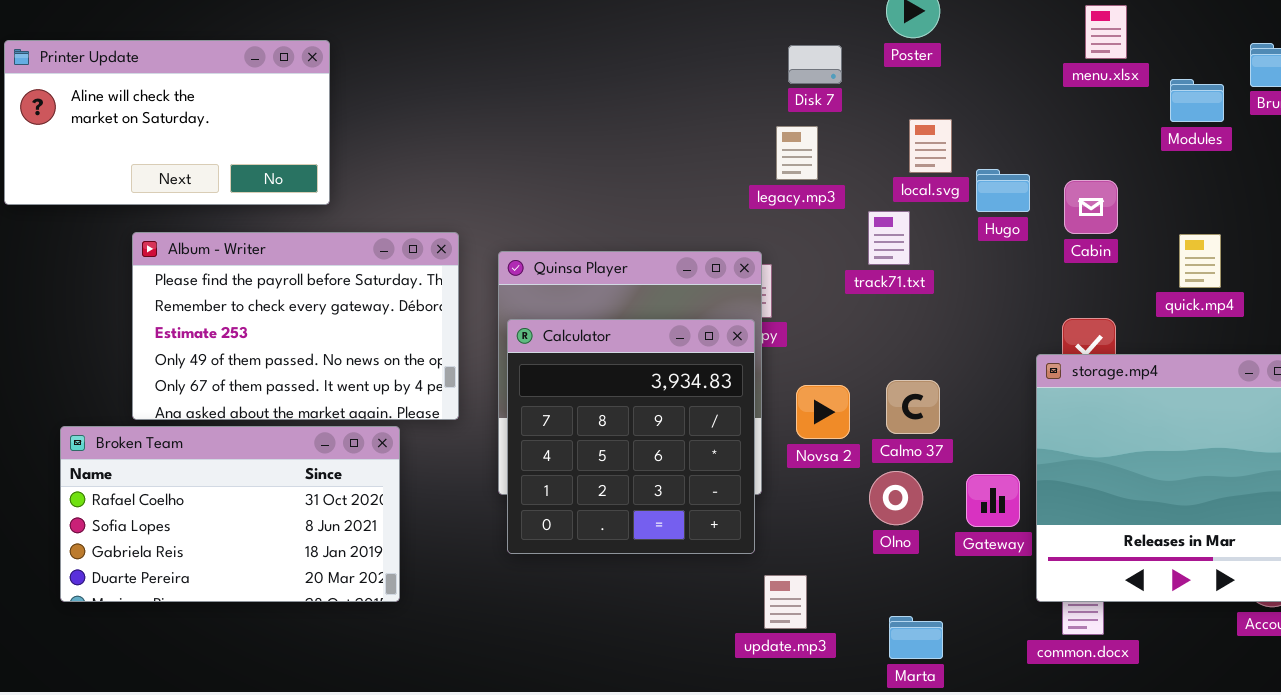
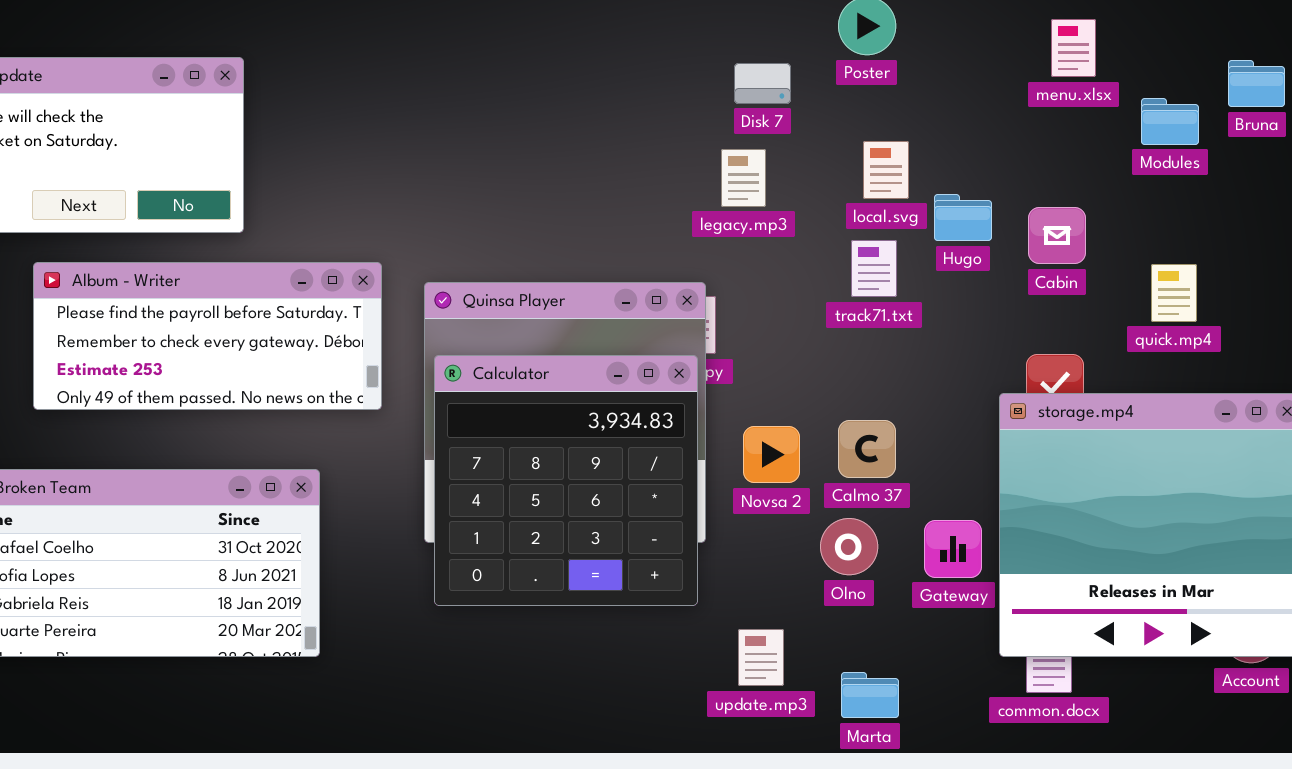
track71.txt: [868,211,910,265] -> [851,240,897,297], moved
Album - Writer: [132,232,459,420] -> [33,262,382,410], resized
update.mp3: [764,575,807,629] -> [738,629,784,686], moved

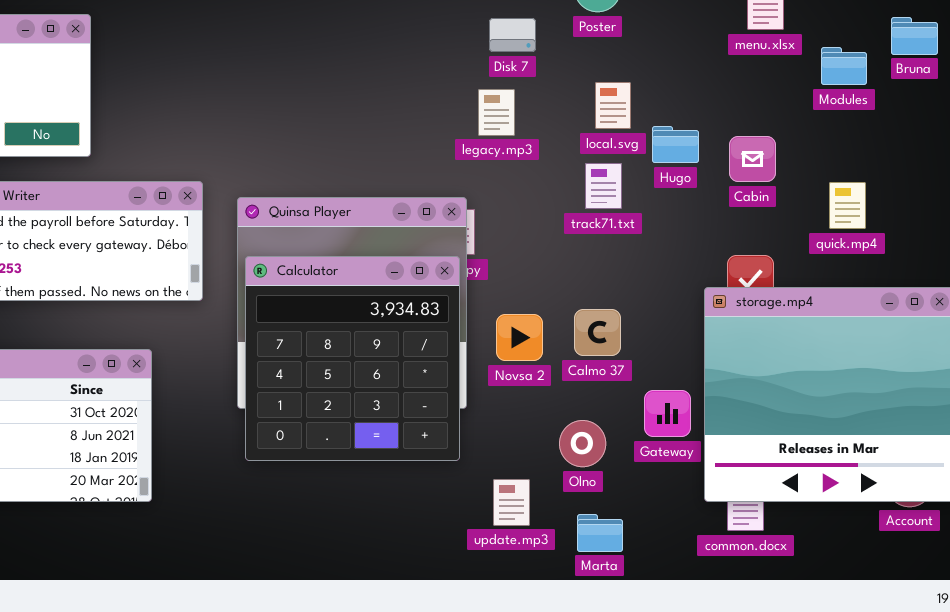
Olno: [820,518,878,575] -> [559,420,606,467], moved

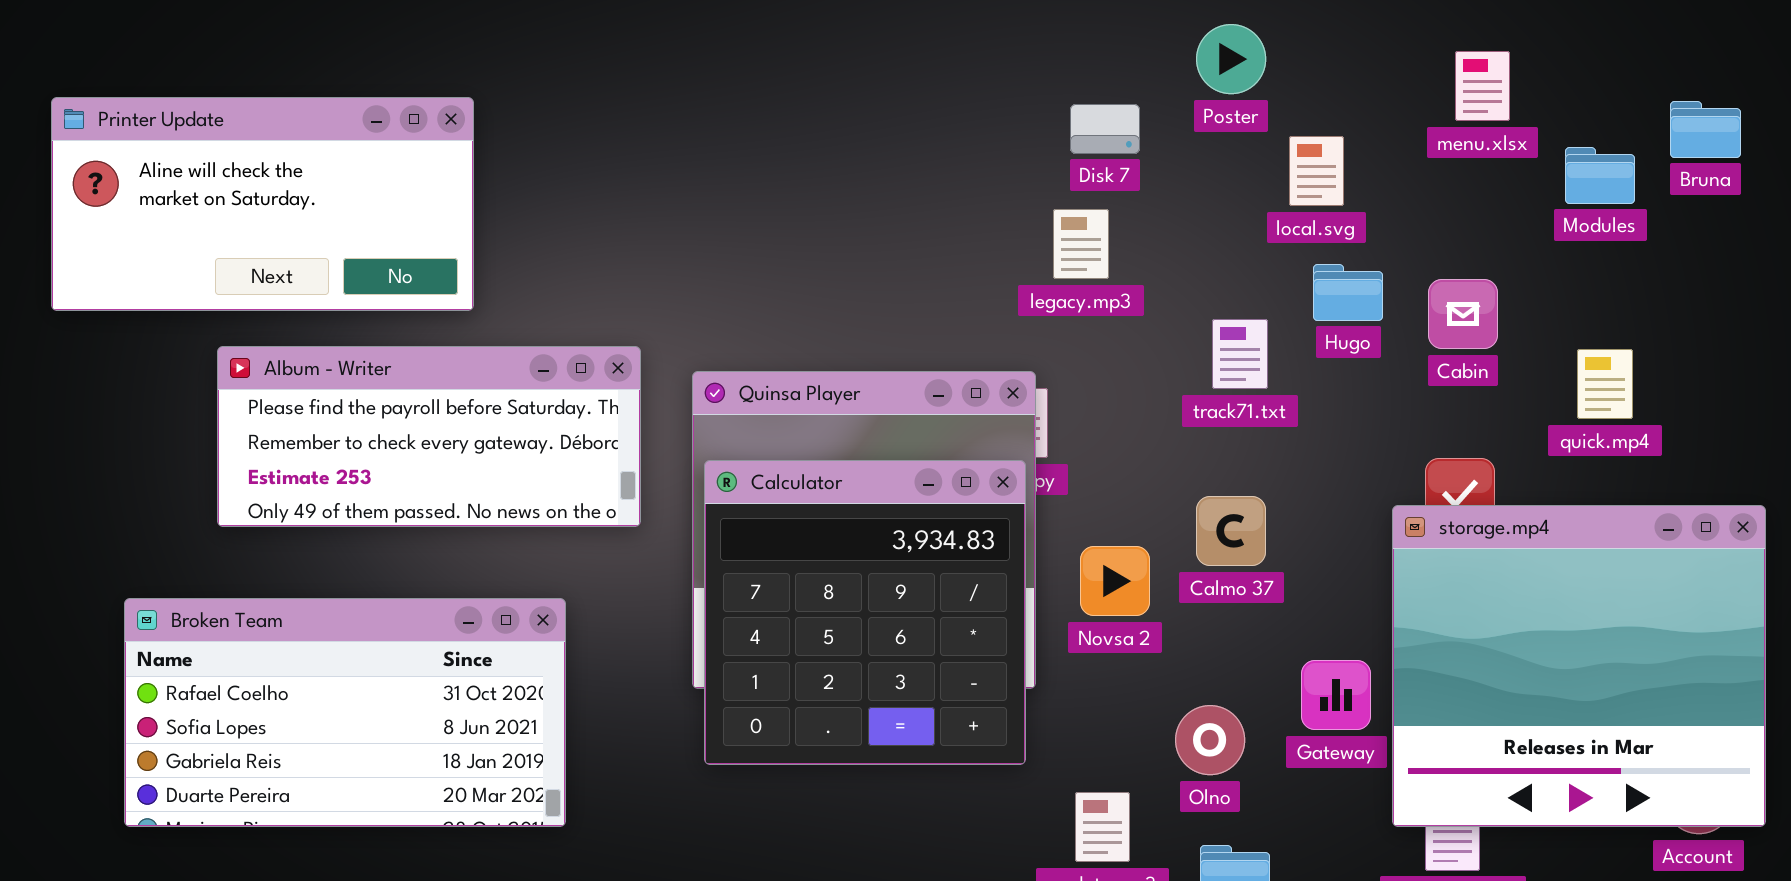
local.svg: [595,82,631,129] -> [1289,136,1344,206], moved
Calmo 37: [574,309,621,356] -> [1196,496,1266,566], moved

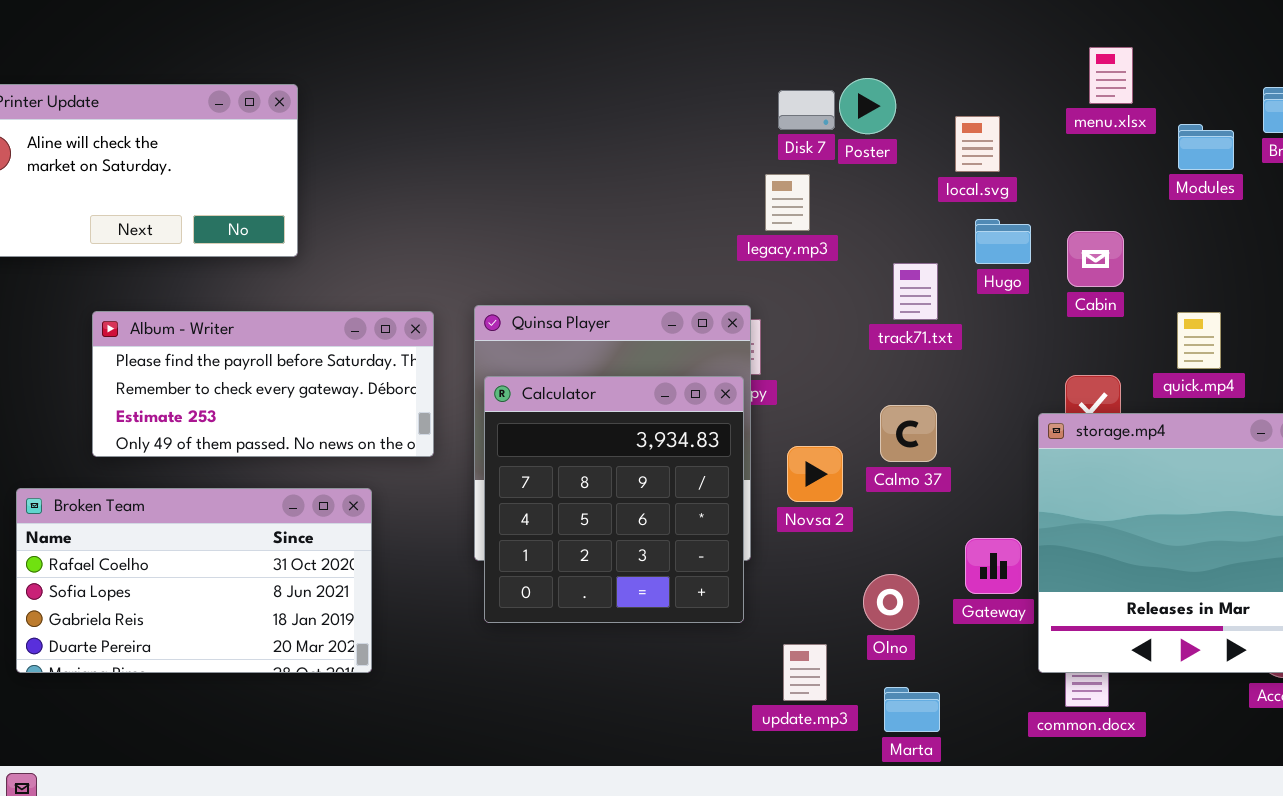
Poster: [1196,24,1266,94] -> [839,78,896,134], moved
Album - Writer: [217,346,641,527] -> [92,311,434,457], moved
quick.mp4: [1577,349,1633,419] -> [1177,312,1221,369], moved

